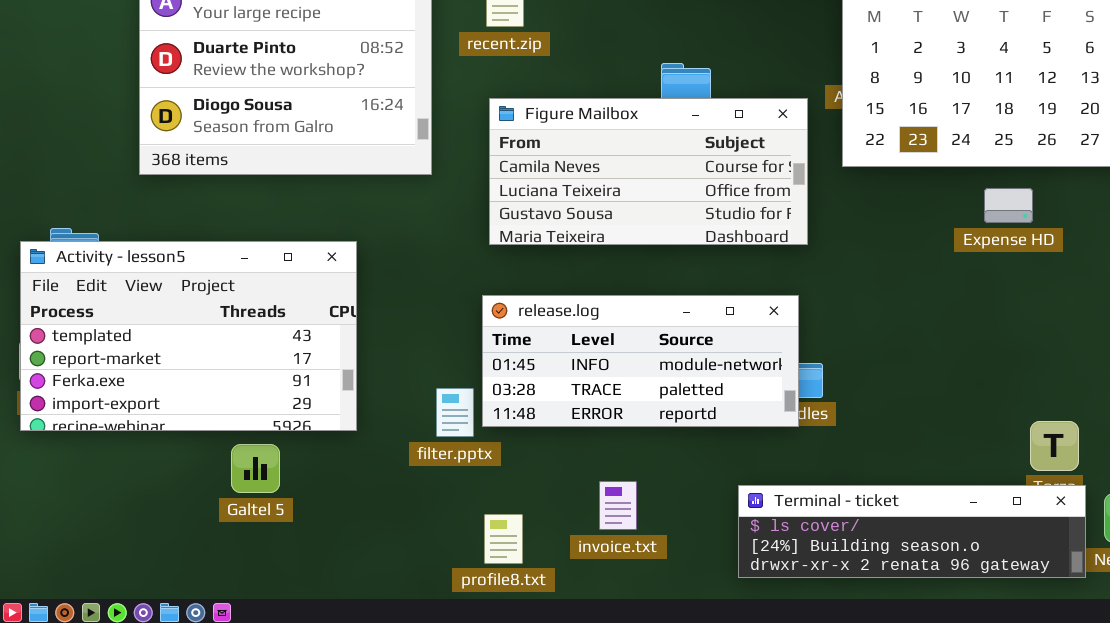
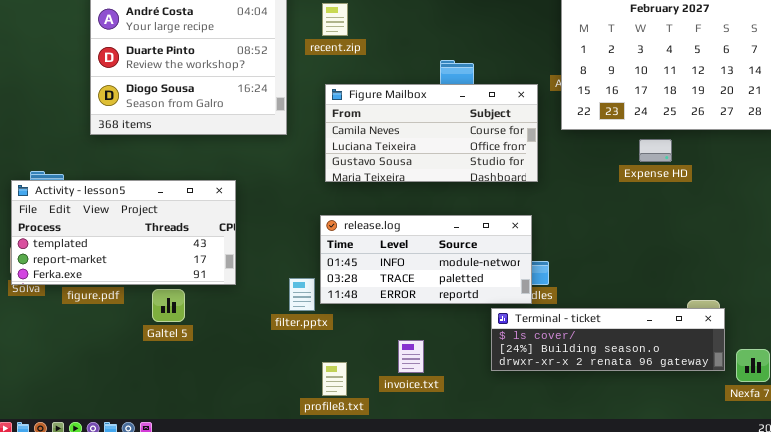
Expense HD: [984,188,1033,223] -> [639,139,672,162], moved
Activity - lesson5: [20,241,357,431] -> [11,180,236,285], resized
Galtel 5: [231,444,280,493] -> [152,289,185,322], moved
Terminal - ticket: [738,485,1086,578] -> [491,308,725,371], moved

